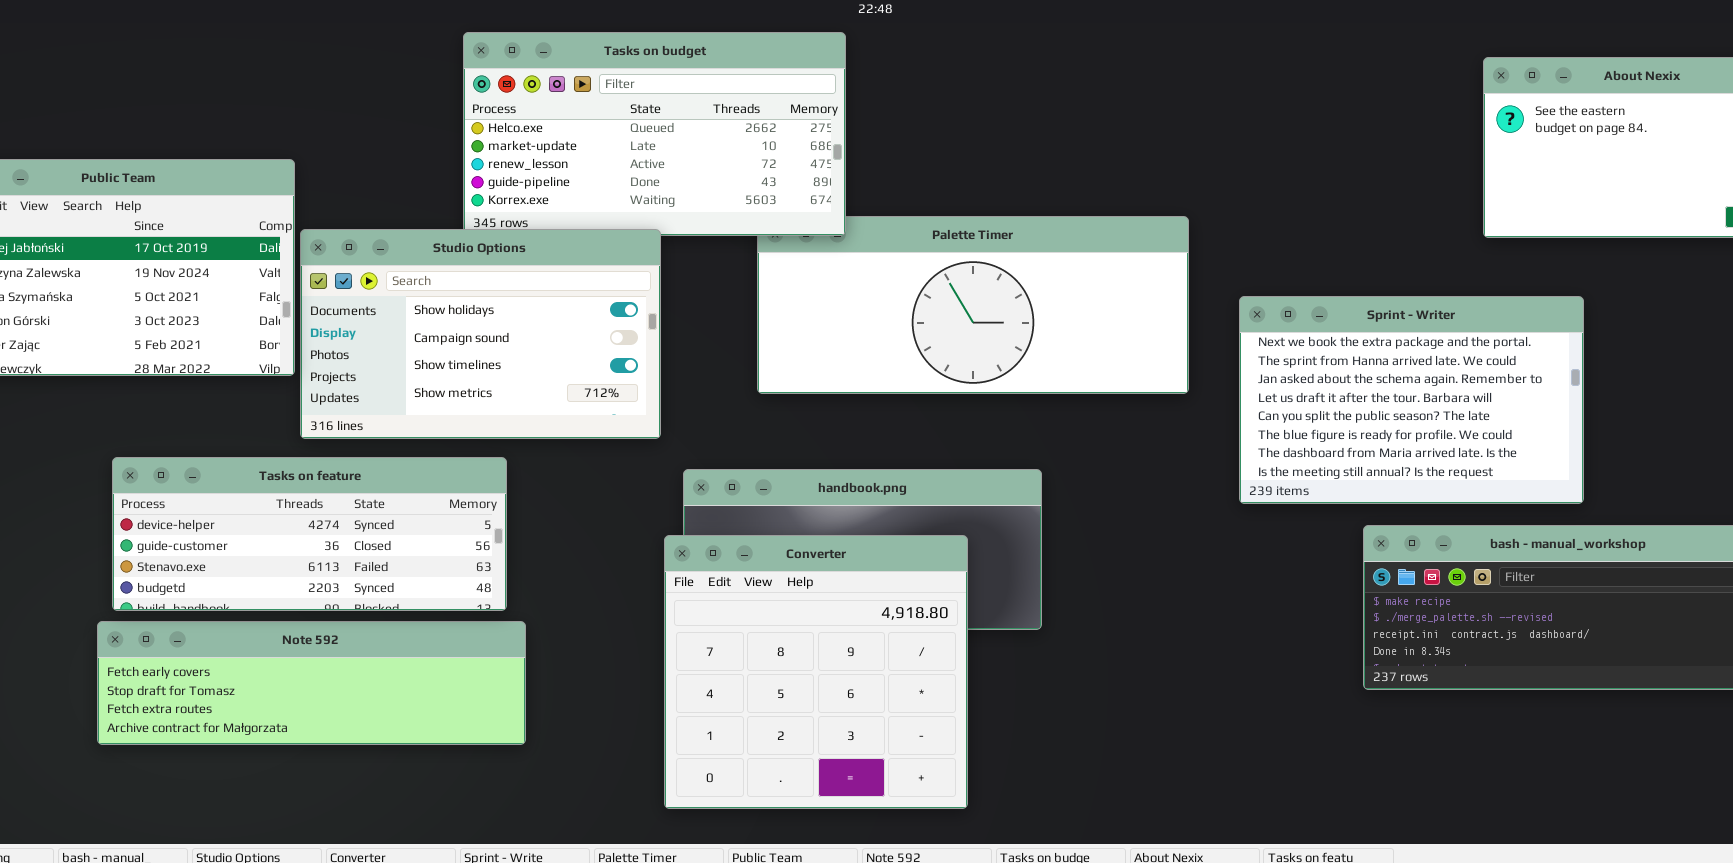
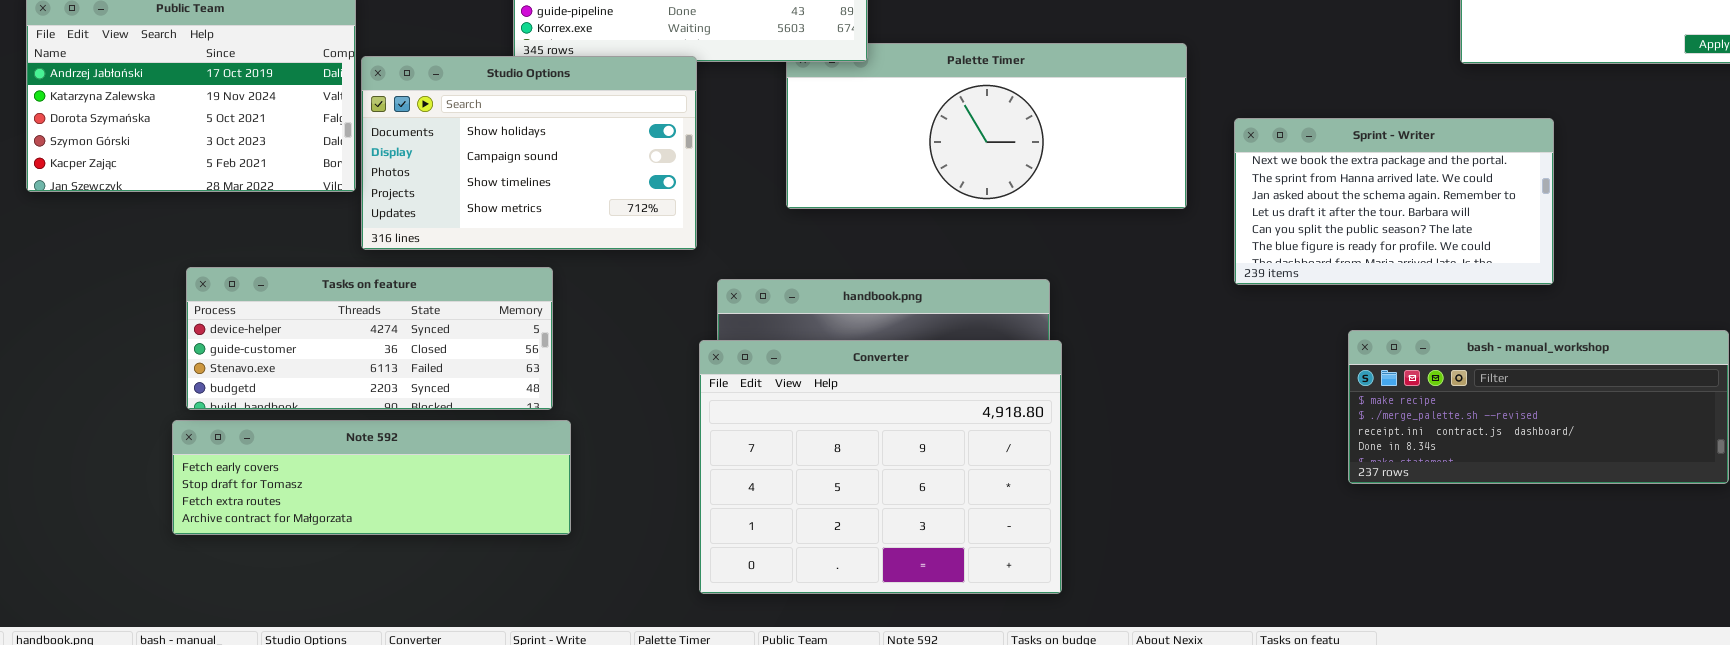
Sprint - Writer: [1239,296,1584,504] -> [1234,118,1554,285], resized
Converter: [664,535,968,809] -> [699,340,1062,594], resized

